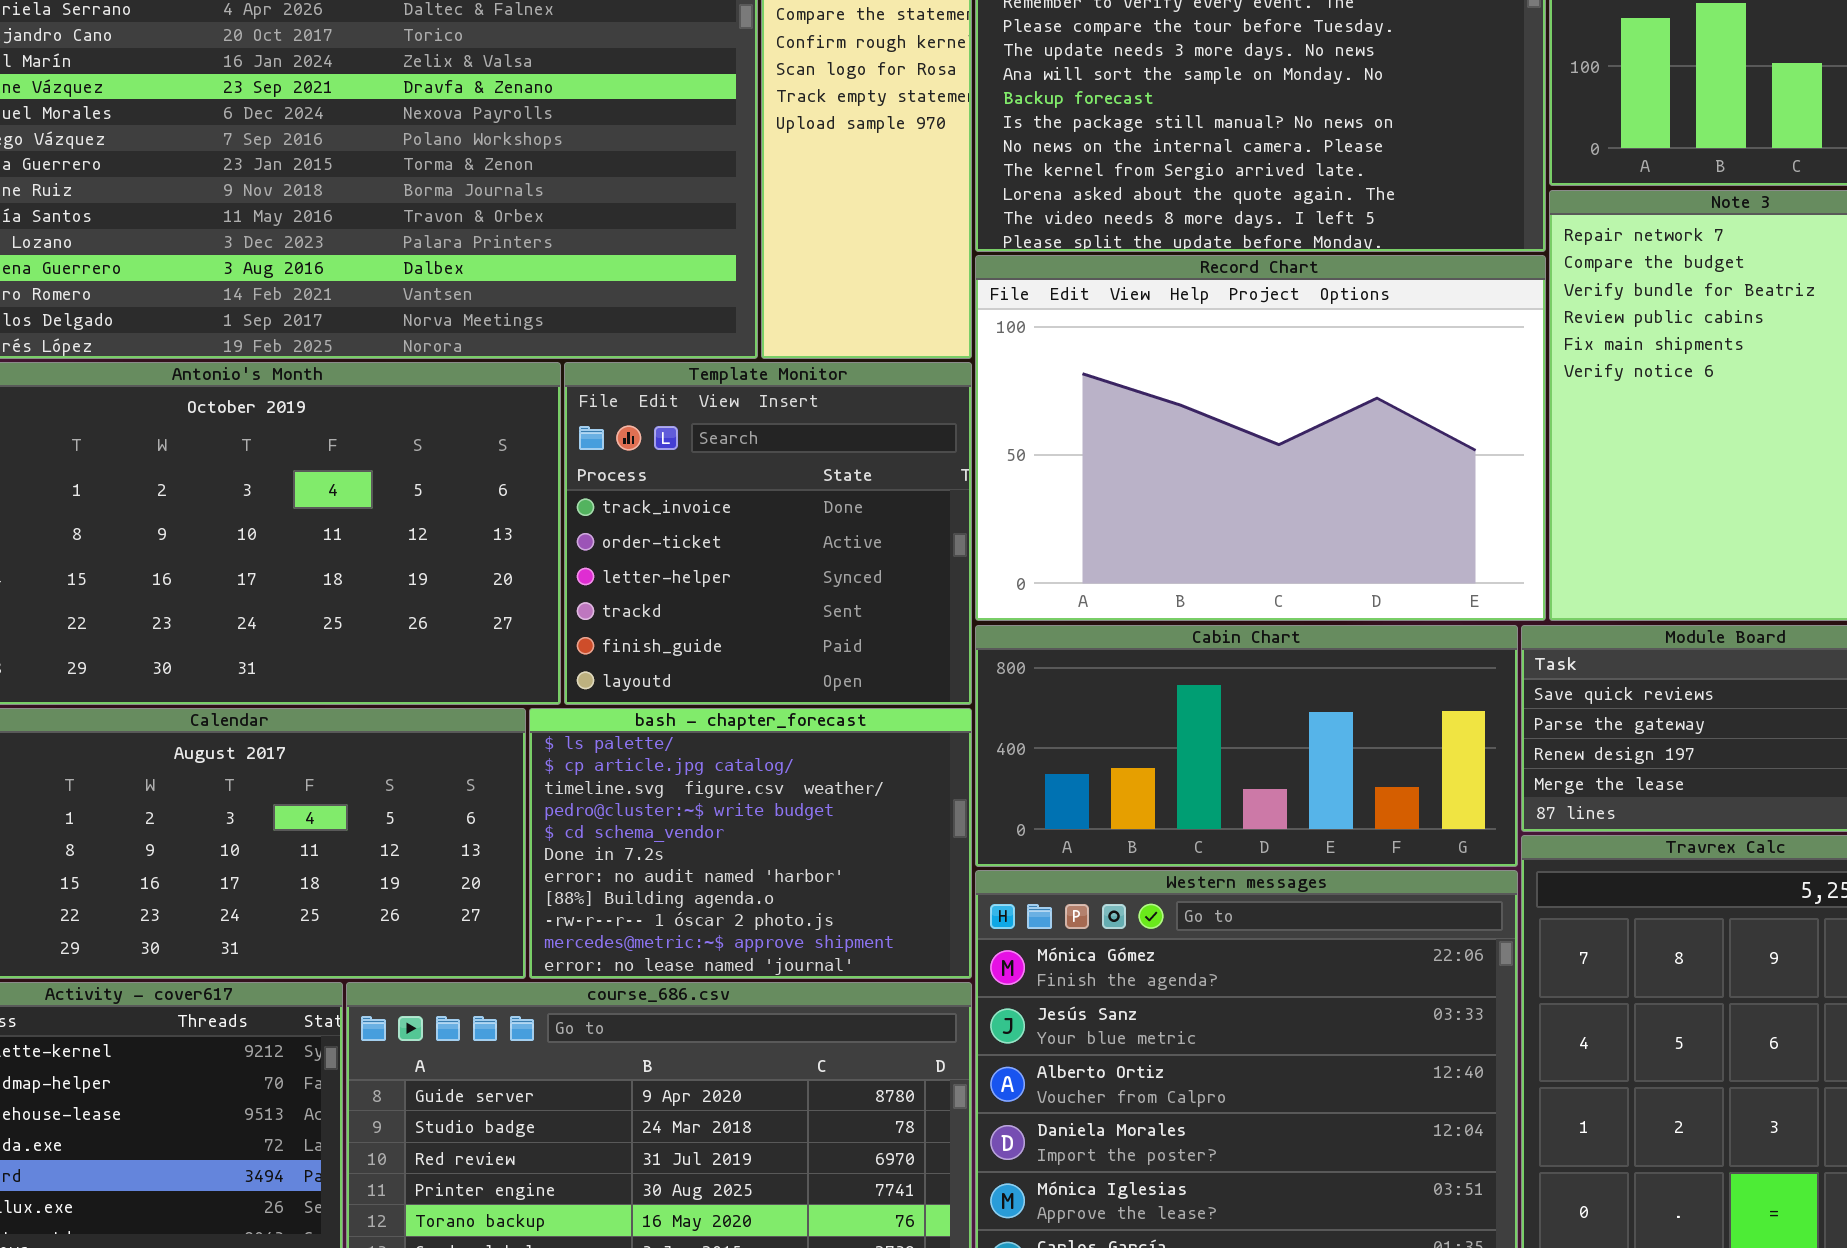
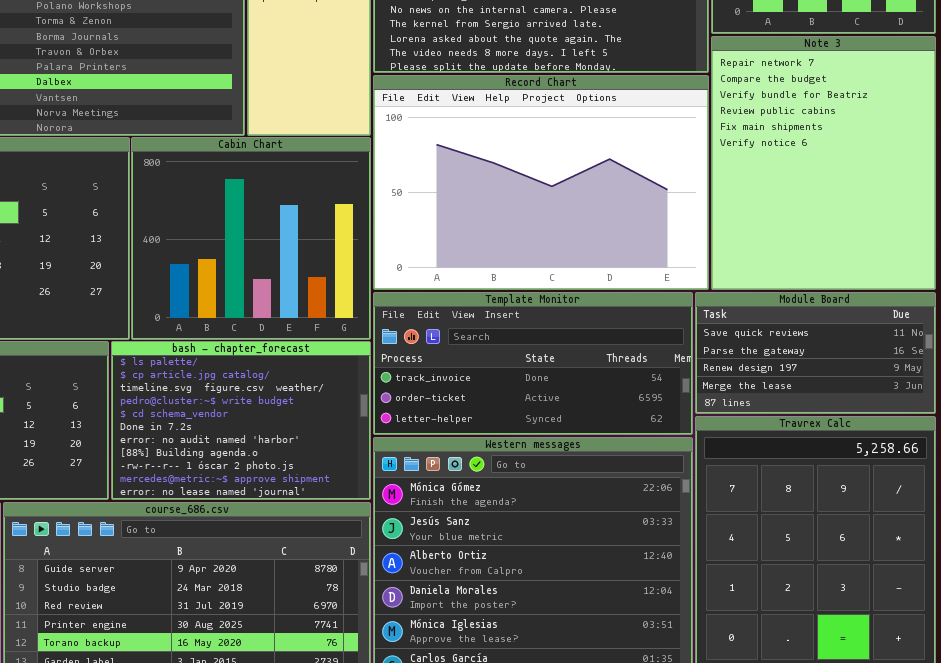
Template Monitor: [564,362,972,705] -> [373,292,693,435], moved, resized
Cabin Chart: [975,625,1518,867] -> [131,137,371,340], moved, resized

